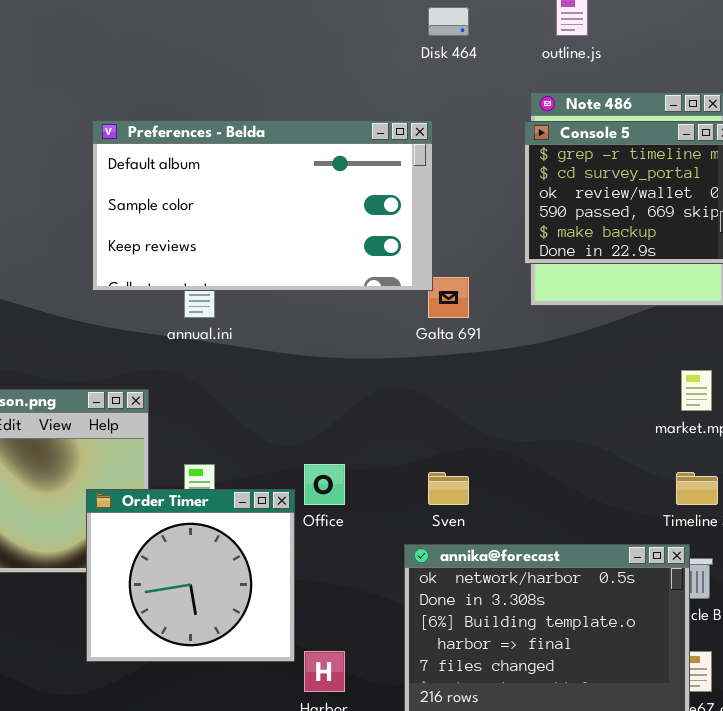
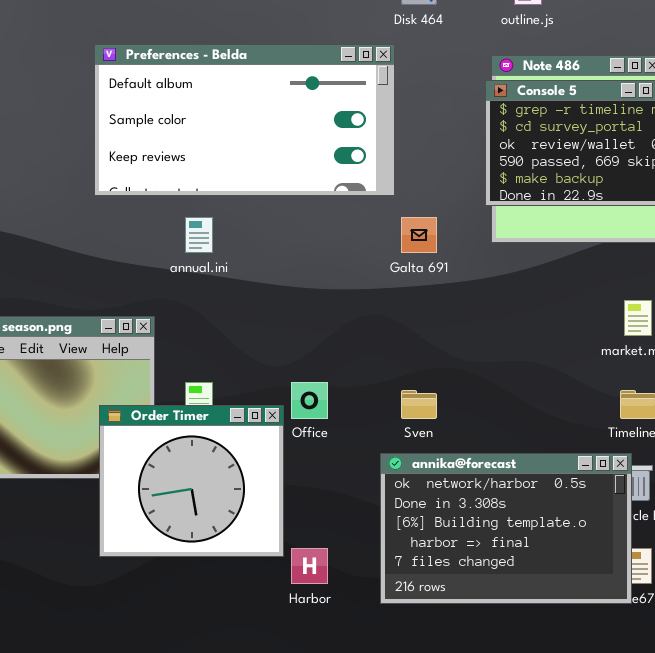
Preferences - Belda: [92,120,433,291] -> [94,44,395,196], moved

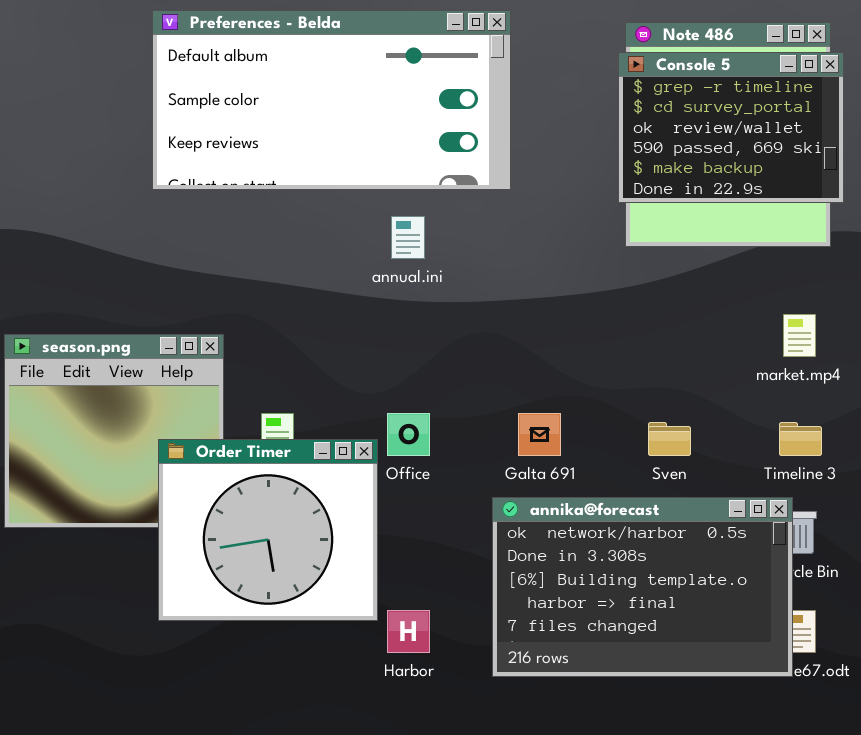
annual.ini: [185,217,213,253] -> [391,216,425,259], moved
Galta 691: [401,217,437,253] -> [518,413,561,456], moved
Sven: [401,390,437,419] -> [648,422,691,456], moved

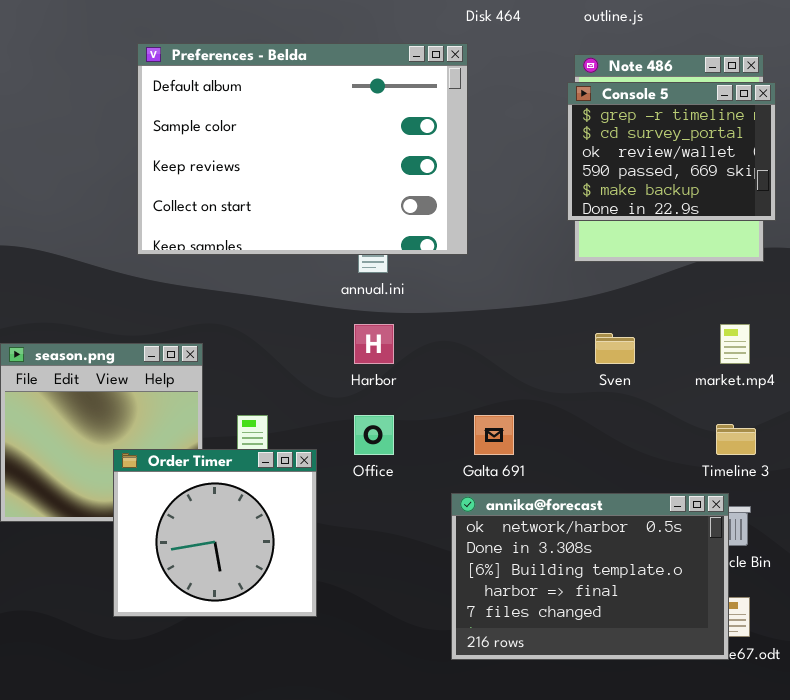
Preferences - Belda: [152,10,511,190] -> [137,43,468,255], resized
Sven: [648,422,691,456] -> [595,333,635,364], moved
Order Timer: [158,439,378,621] -> [113,449,317,617], moved
Harbor: [387,610,430,653] -> [354,324,394,364], moved

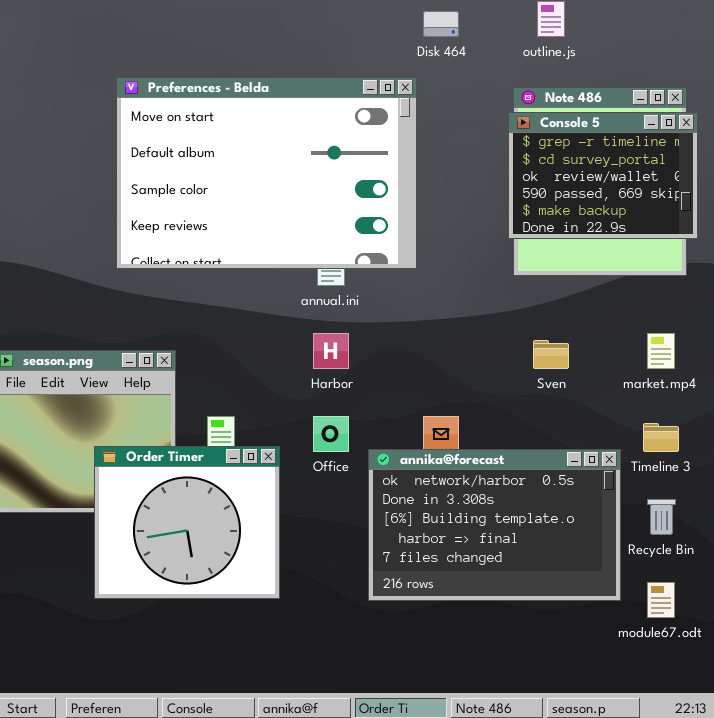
Preferences - Belda: [137,43,468,255] -> [116,77,417,269], scrolled up 1 row
annika@forecast: [451,493,729,660] -> [368,449,621,601], moved

